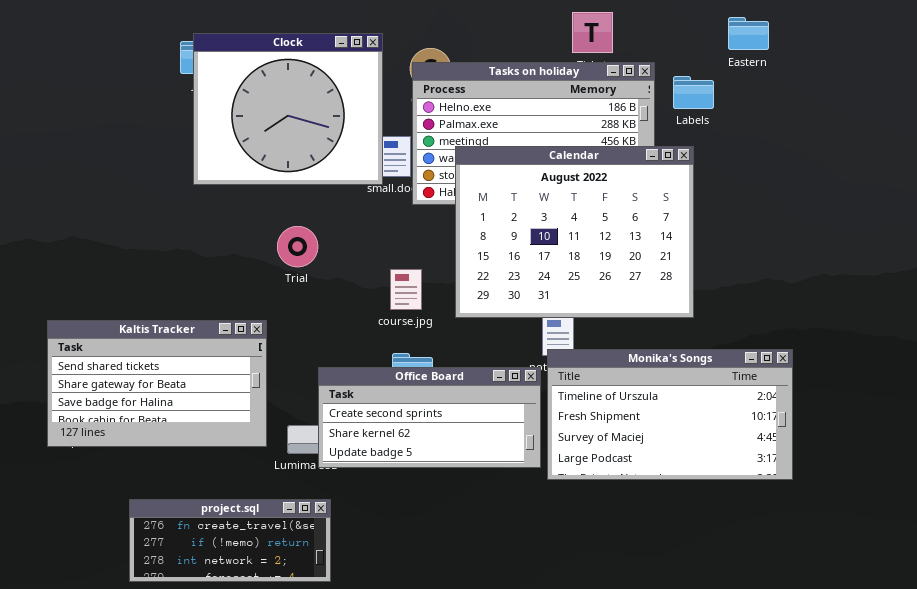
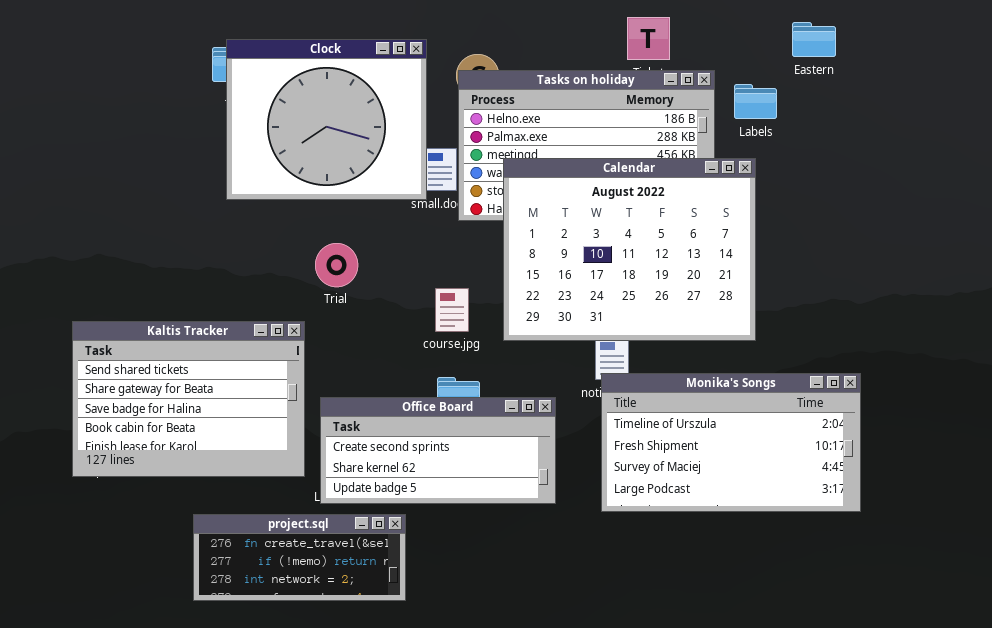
Kaltis Tracker: [47,320,267,447] -> [72,321,305,477], resized
Office Board: [318,367,541,468] -> [320,397,556,504], moved
project.sql: [129,499,331,582] -> [193,514,406,601], moved

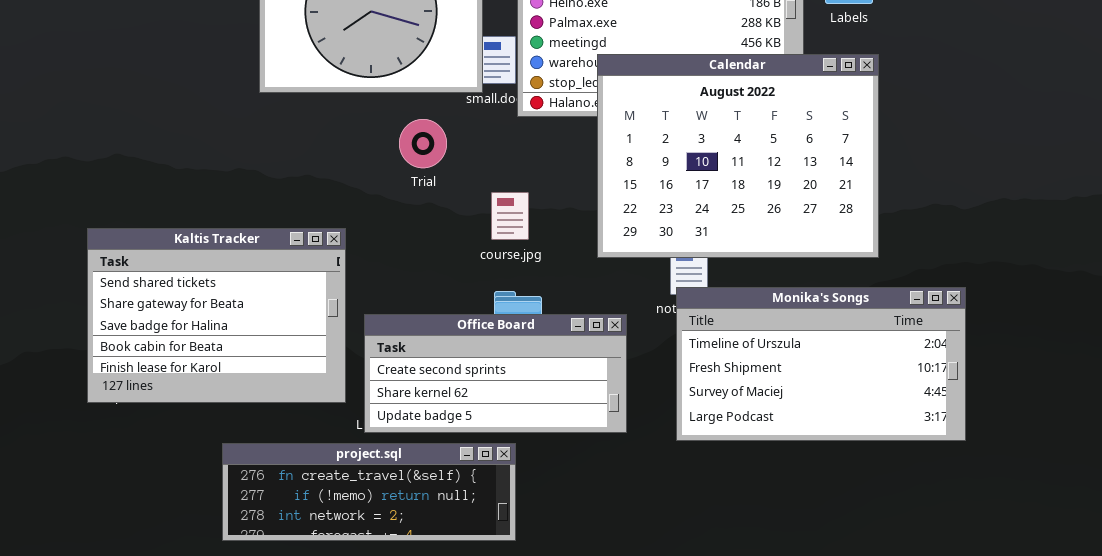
Calendar: [503,158,756,341] -> [597,54,879,258], moved
Trial: [315,243,358,287] -> [399,119,447,168], moved
project.sql: [193,514,406,601] -> [222,443,516,541], resized

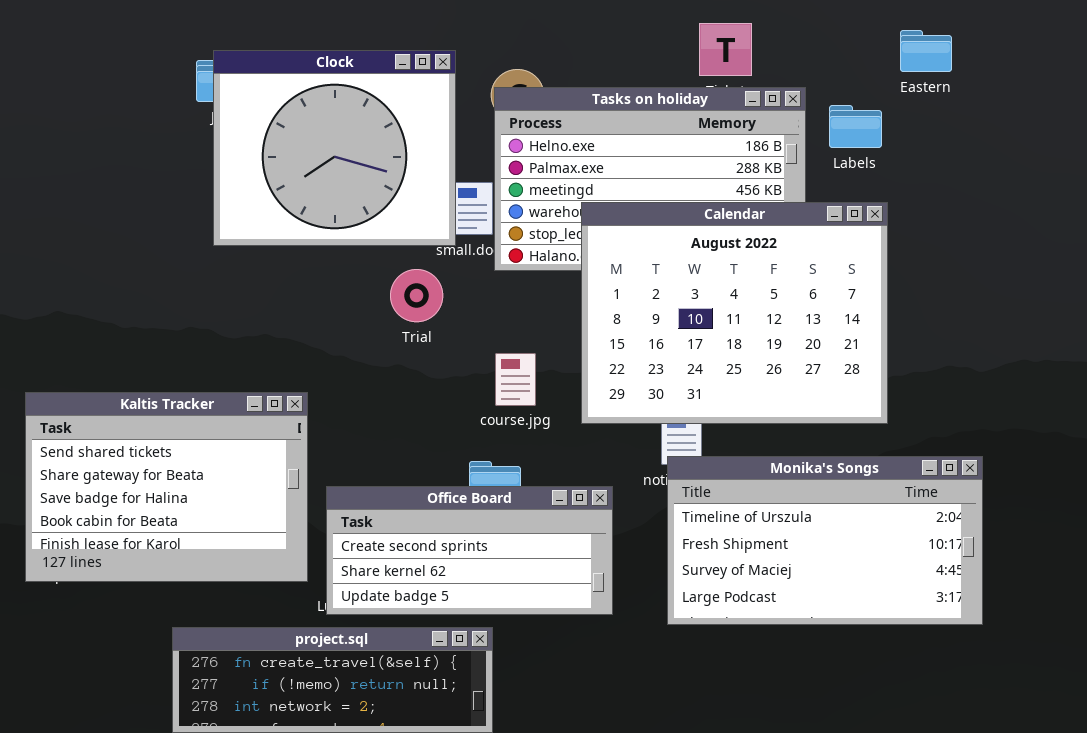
Trial: [399,119,447,168] -> [390,269,443,322], moved
course.jpg: [491,192,529,240] -> [495,353,536,406], moved

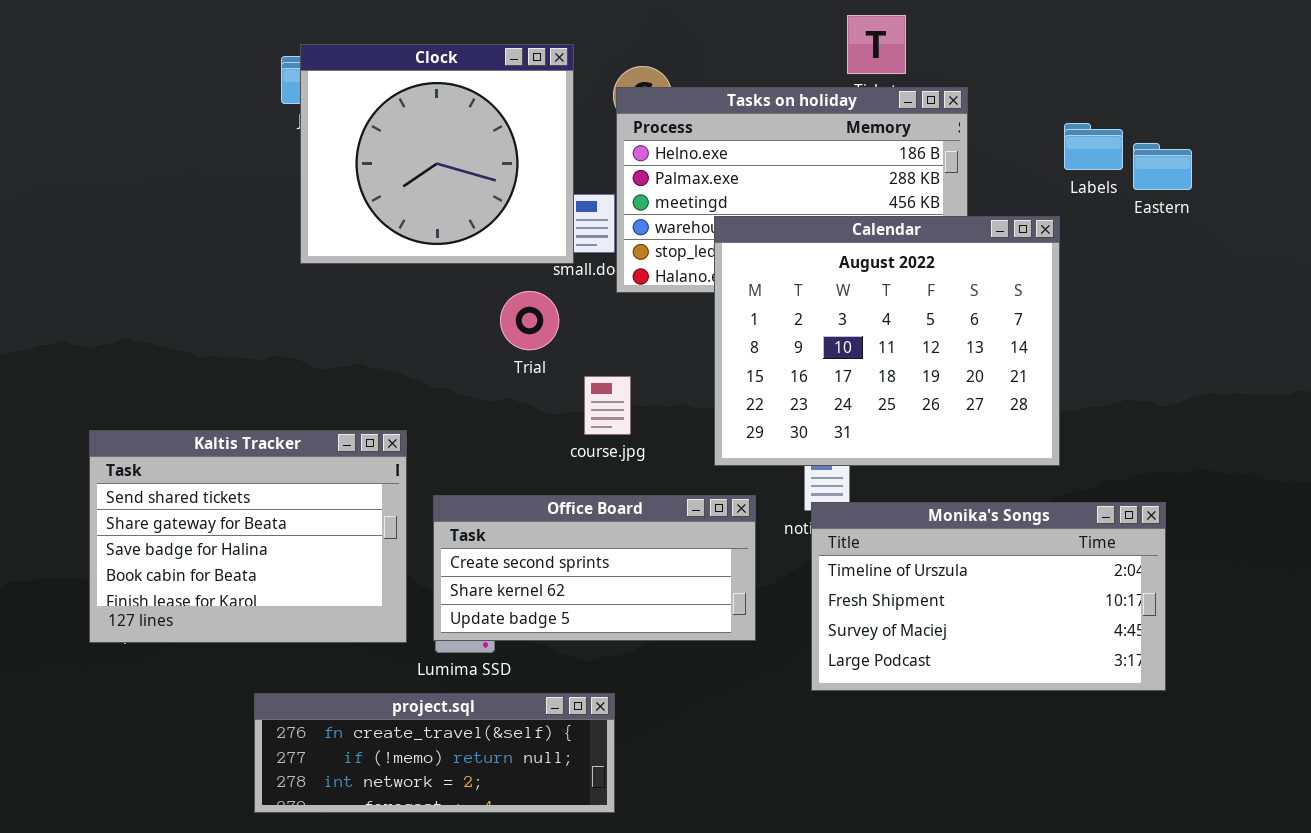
Eastern: [900,30,952,72] -> [1133,143,1192,190], moved
Labels: [829,105,882,148] -> [1064,123,1123,170], moved
course.jpg: [495,353,536,406] -> [584,376,631,435], moved
Office Board: [326,486,613,615] -> [433,495,756,641], moved

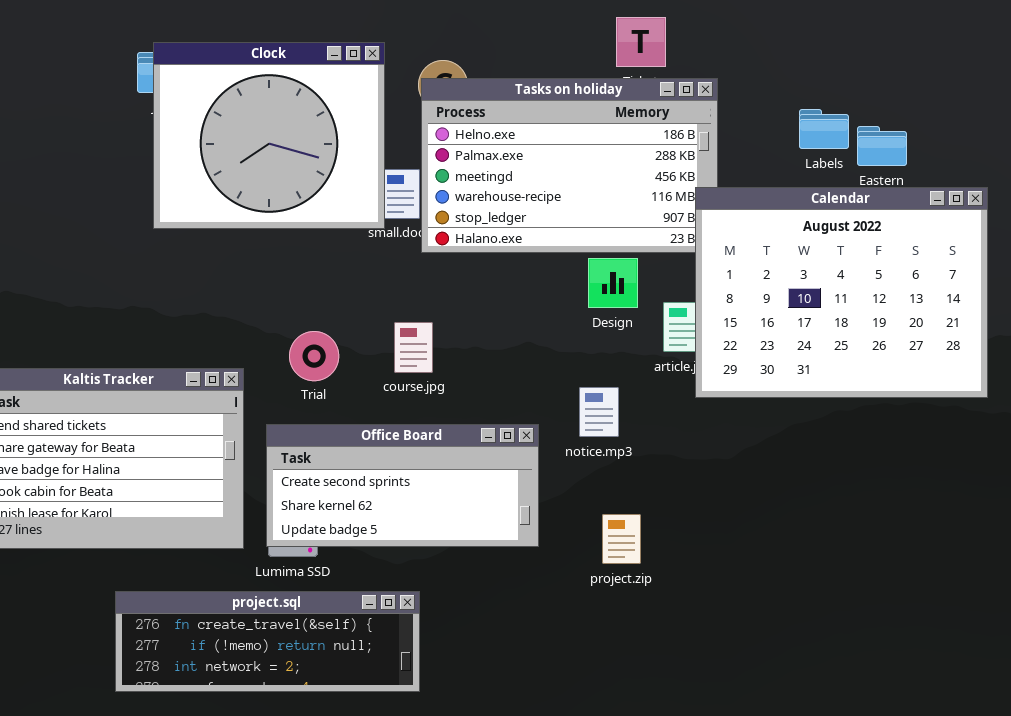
Calendar: [714,216,1060,466] -> [695,187,988,398], moved
Trial: [500,291,559,350] -> [289,331,339,381], moved
Monika's Songs: [811,502,1166,691] -> none, closed

